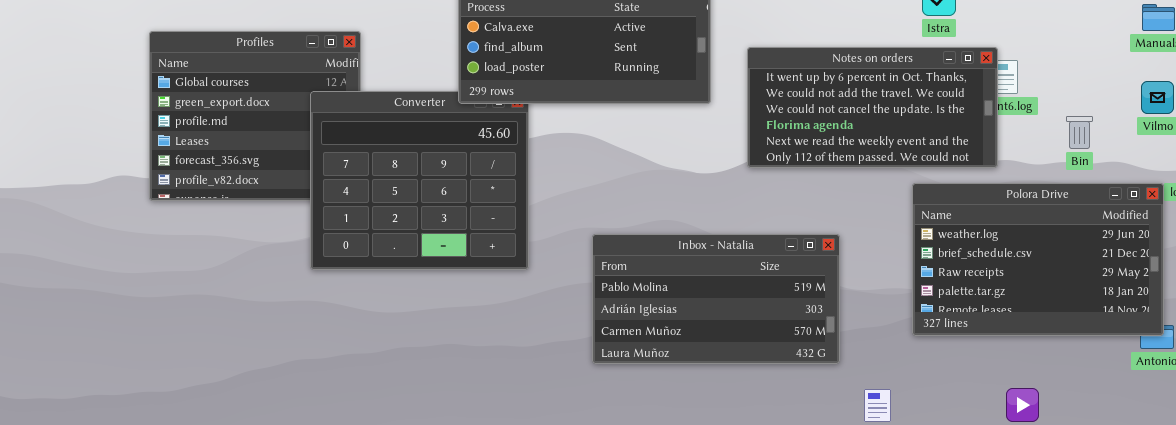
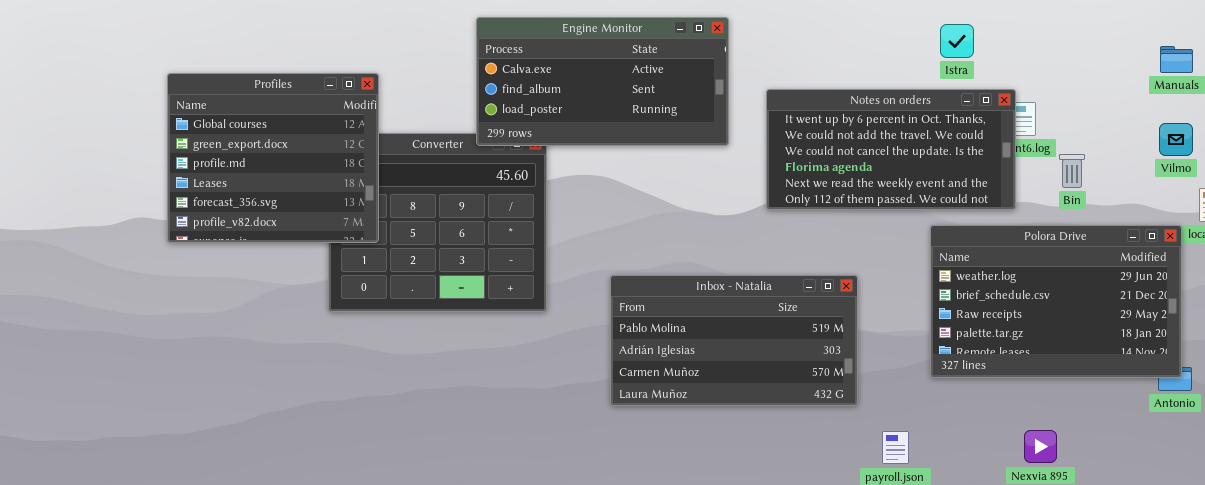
Profiles: [149,31,361,201] -> [167,73,379,243], raised
Bin: [1066,116,1093,149] -> [1059,154,1085,188], moved

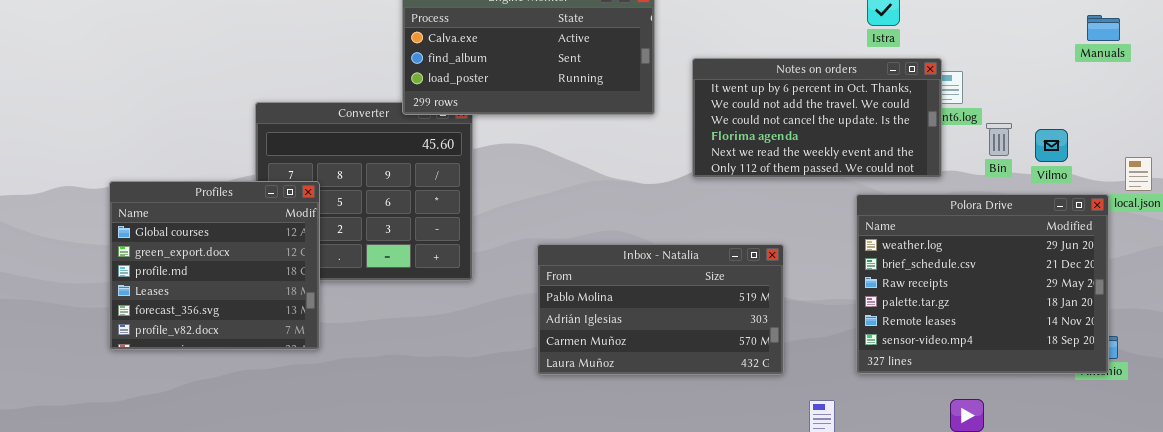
Profiles: [167,73,379,243] -> [109,181,320,350], moved
Vilmo: [1159,123,1193,156] -> [1035,129,1068,162], moved
Polora Drive: [930,225,1182,378] -> [856,194,1109,374], resized

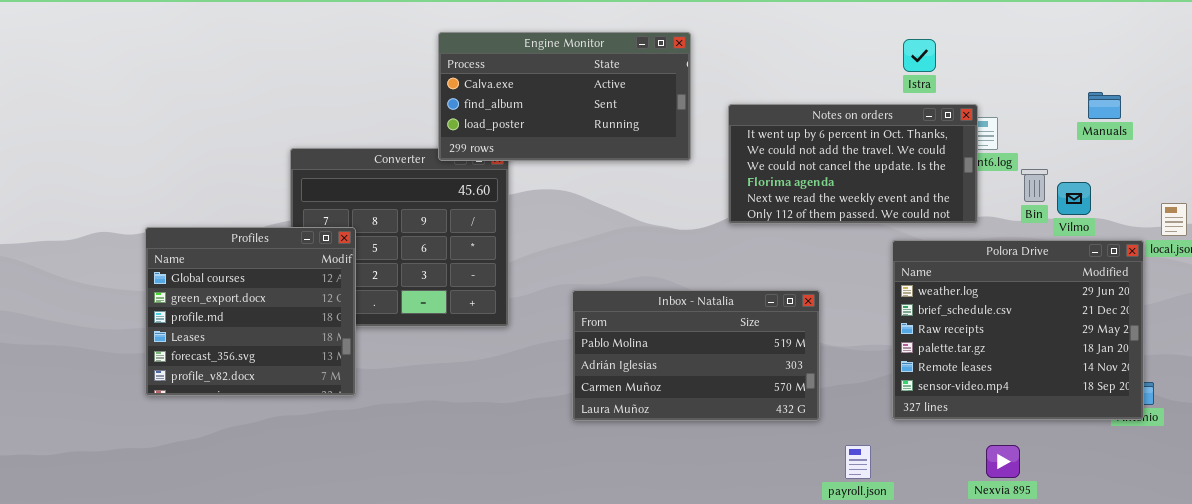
Manuals: [1087,15,1120,41] -> [1088,92,1121,119], moved
Vilmo: [1035,129,1068,162] -> [1057,182,1091,215], moved

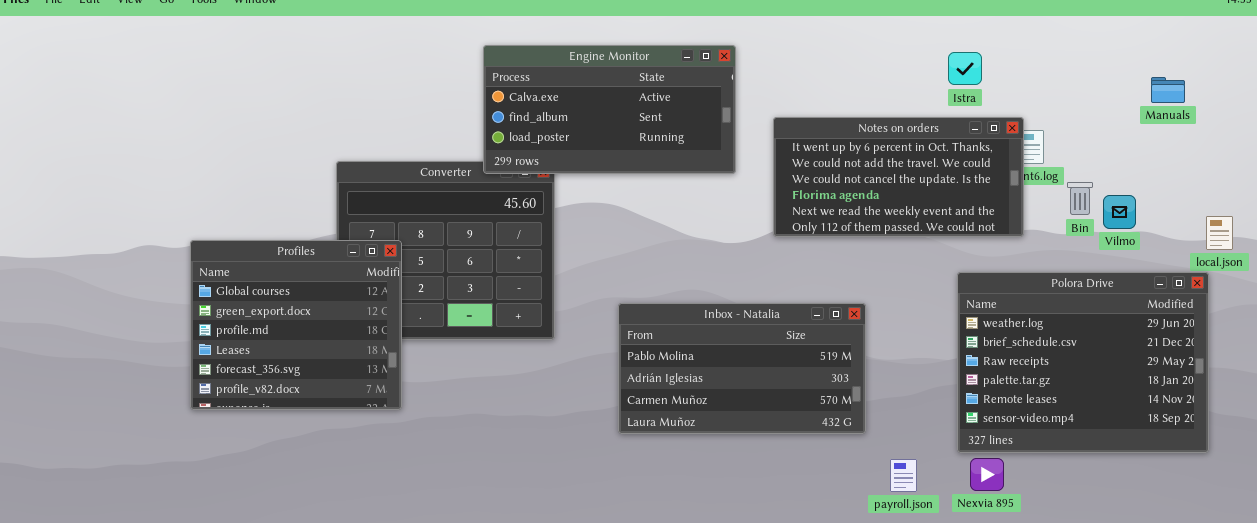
Manuals: [1088,92,1121,119] -> [1151,77,1185,103], moved
Polora Drive: [892,240,1144,420] -> [957,272,1209,453], moved
Nexvia 895: [986,445,1020,478] -> [970,458,1004,491], moved

